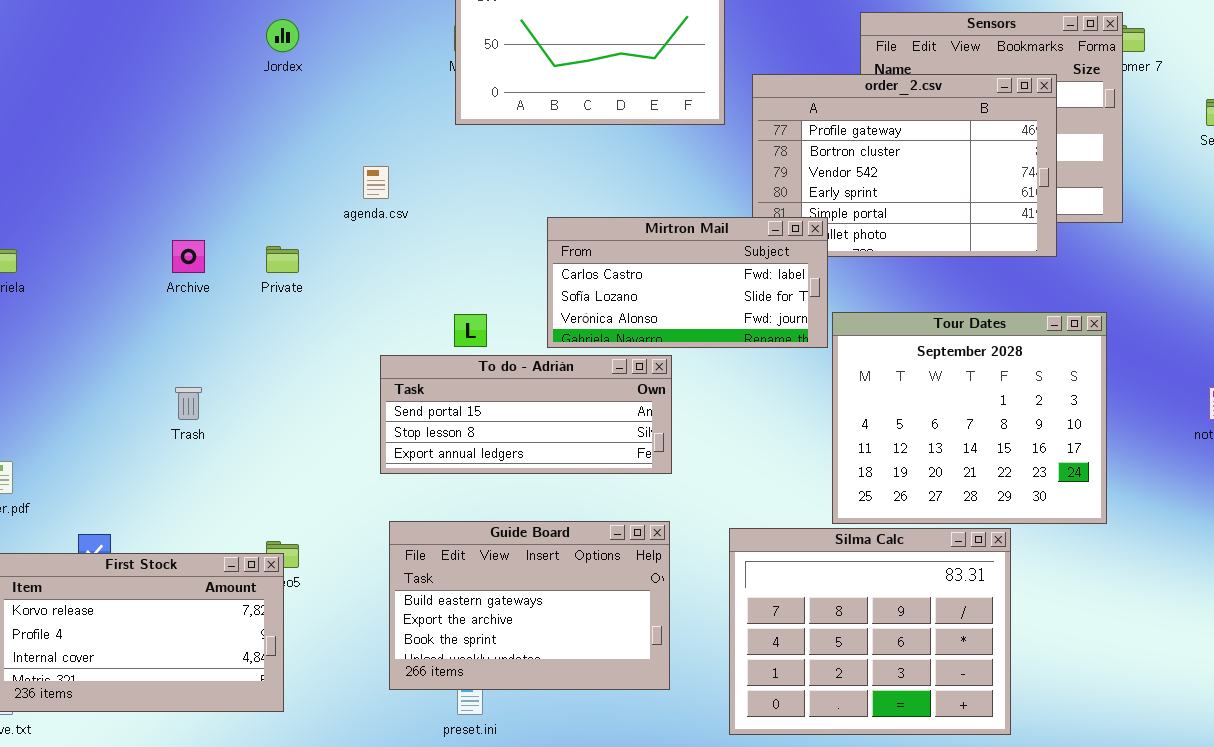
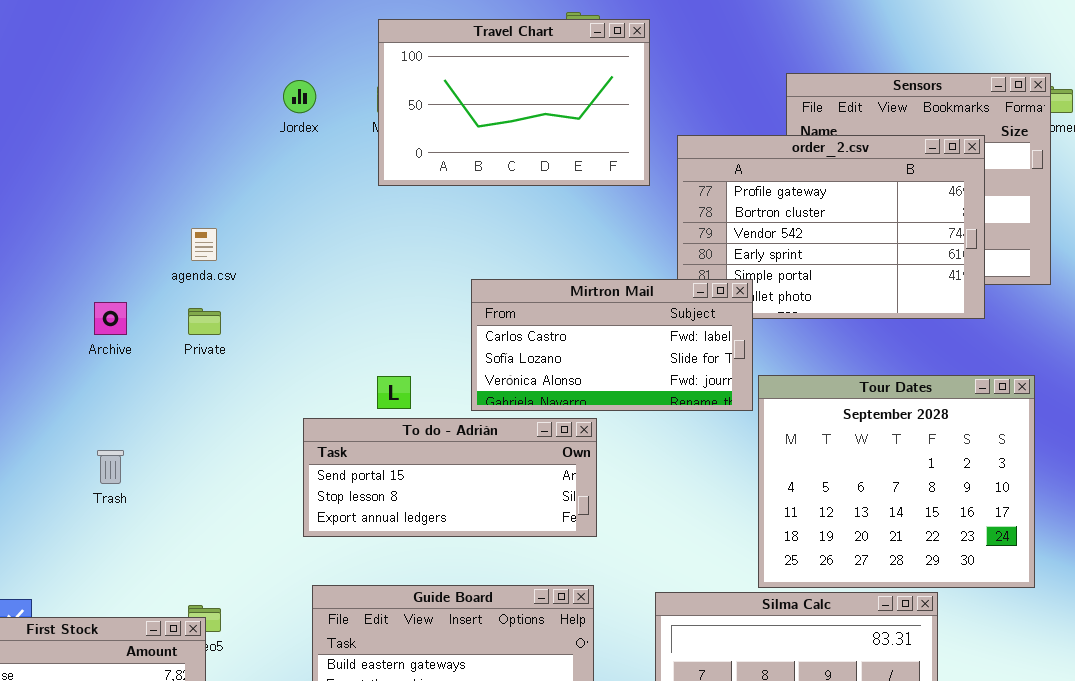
Jordex: [266,19,299,52] -> [283,80,316,113], moved
agenda.csv: [363,166,389,199] -> [191,228,217,261], moved

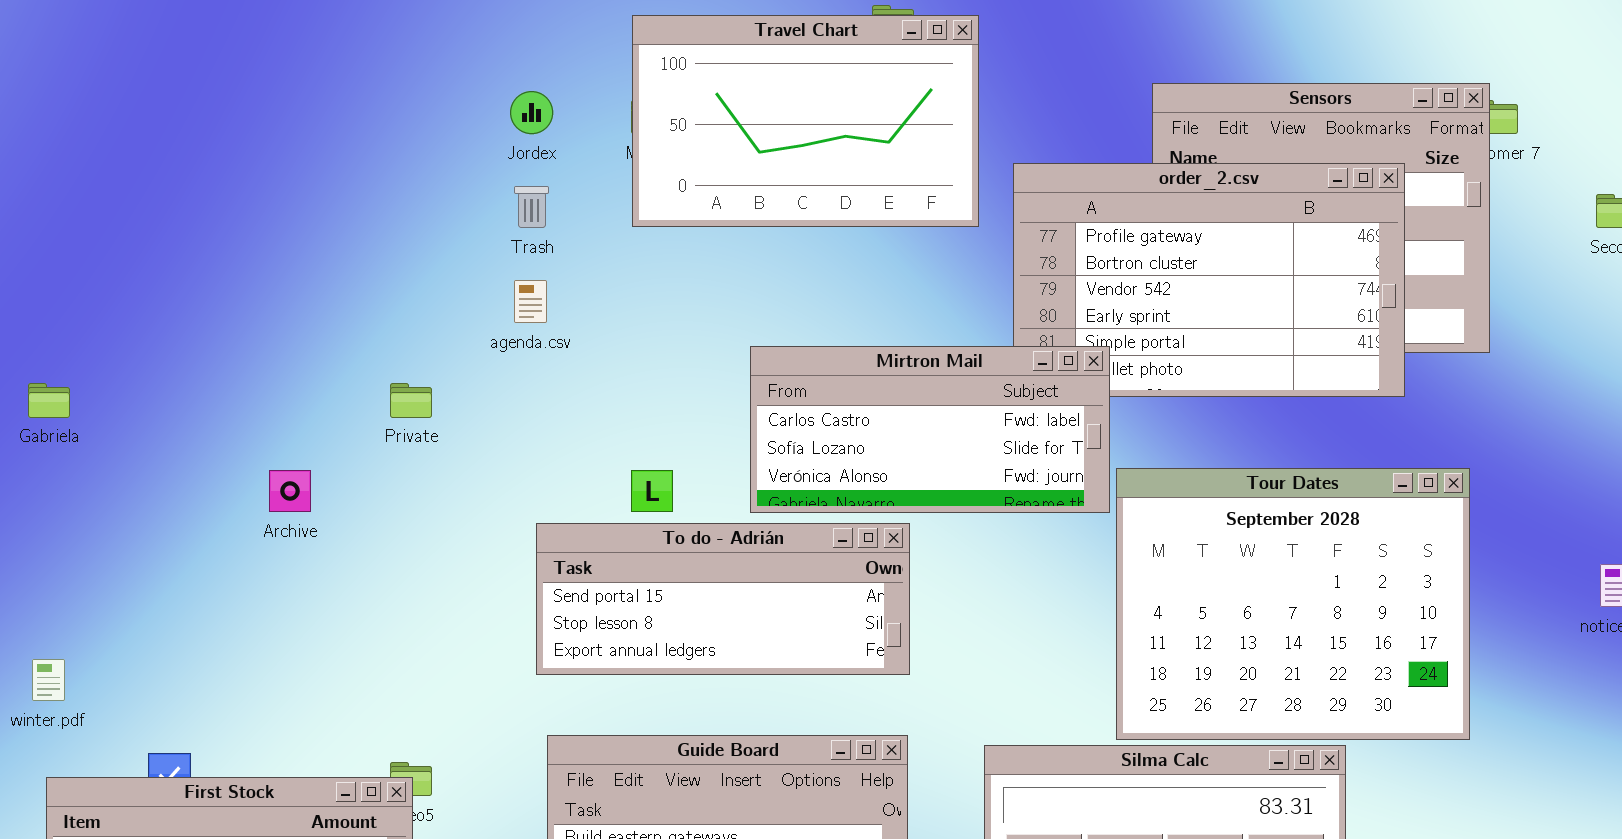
agenda.csv: [191,228,217,261] -> [514,280,547,323], moved
Archive: [94,302,127,335] -> [269,470,311,512], moved
Trash: [97,450,124,484] -> [514,186,549,228], moved

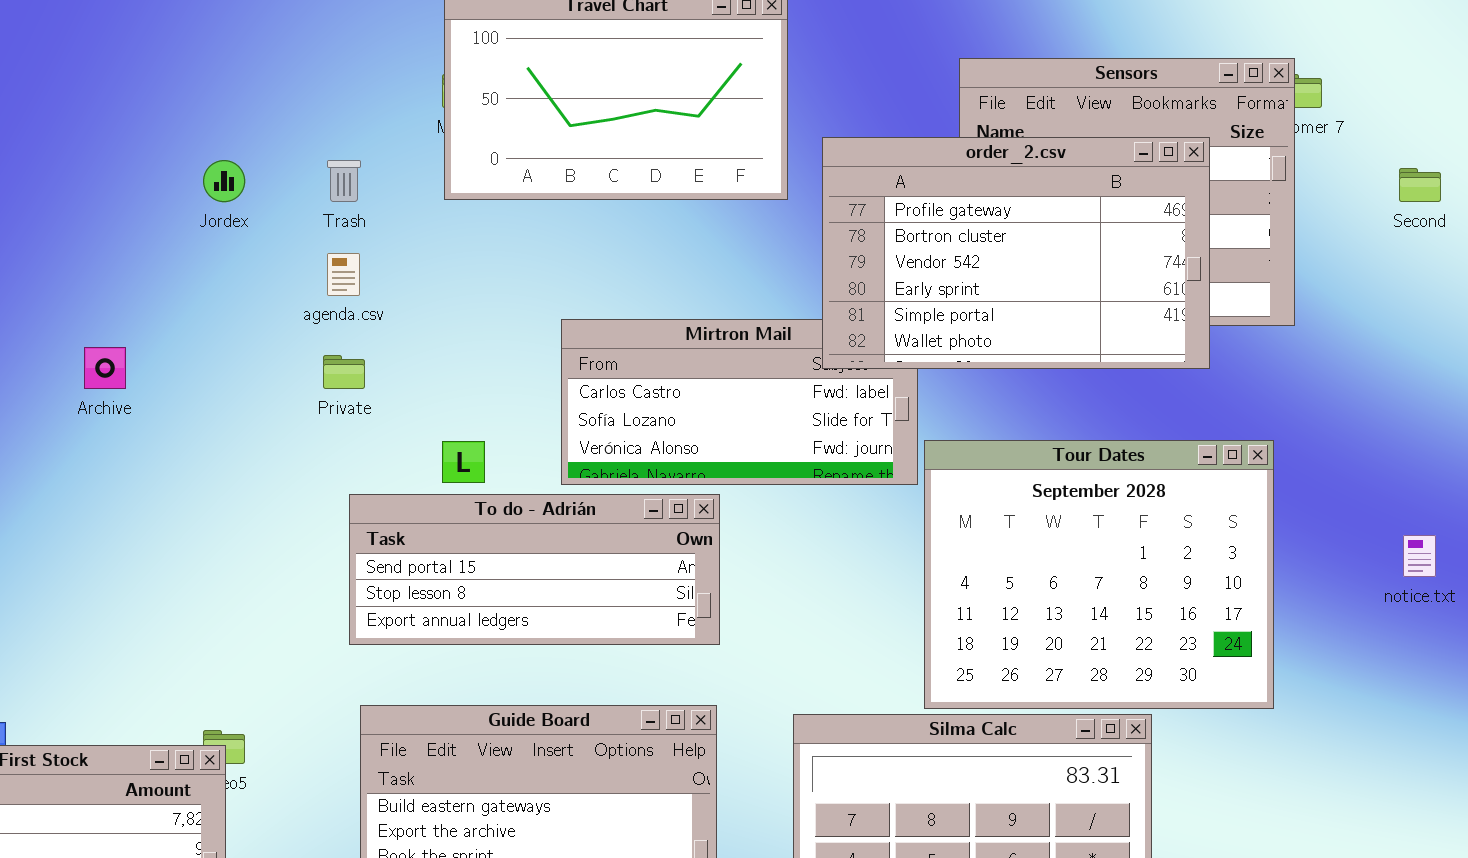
Jordex: [510,91,553,134] -> [203,160,245,202], moved
order_2.csv: [1013,163,1405,397] -> [822,137,1210,369], raised
Private: [390,383,432,418] -> [323,355,365,389], moved
Archive: [269,470,311,512] -> [84,347,126,389], moved

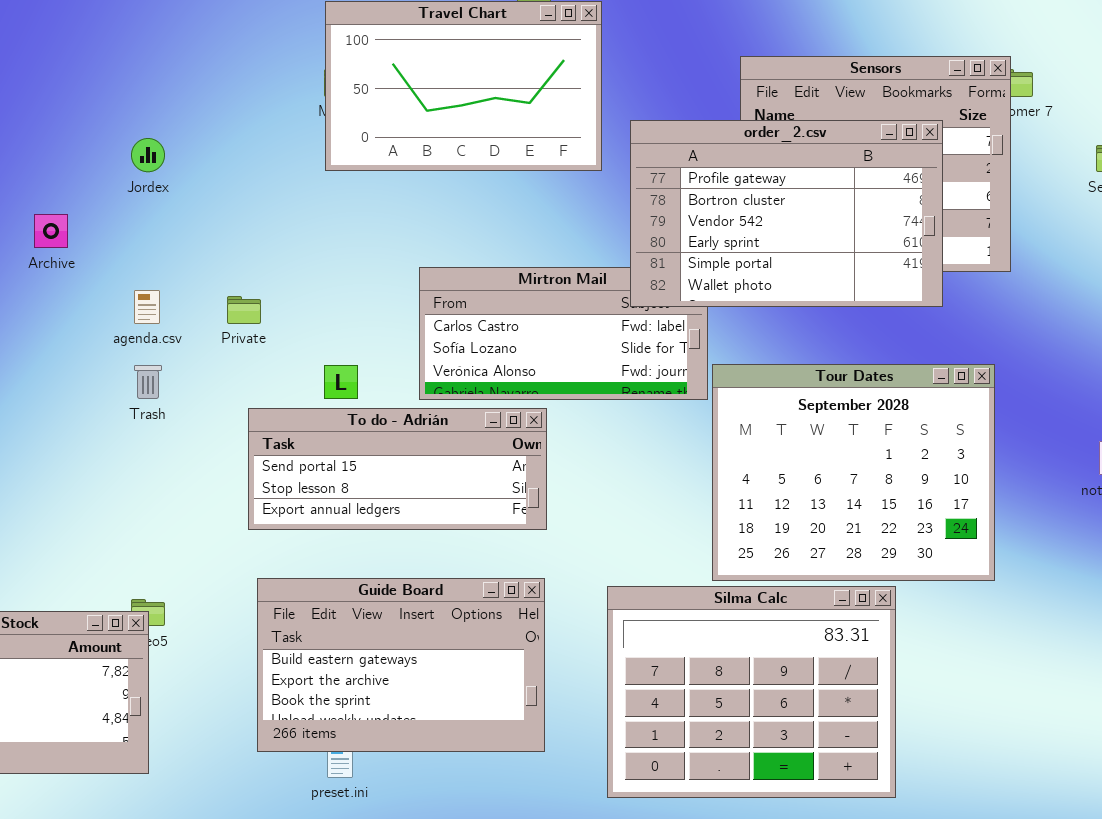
Trash: [327,160,361,202] -> [134,365,162,399], moved
agenda.csv: [327,253,360,296] -> [134,290,160,324], moved
Archive: [84,347,126,389] -> [34,214,68,248], moved

